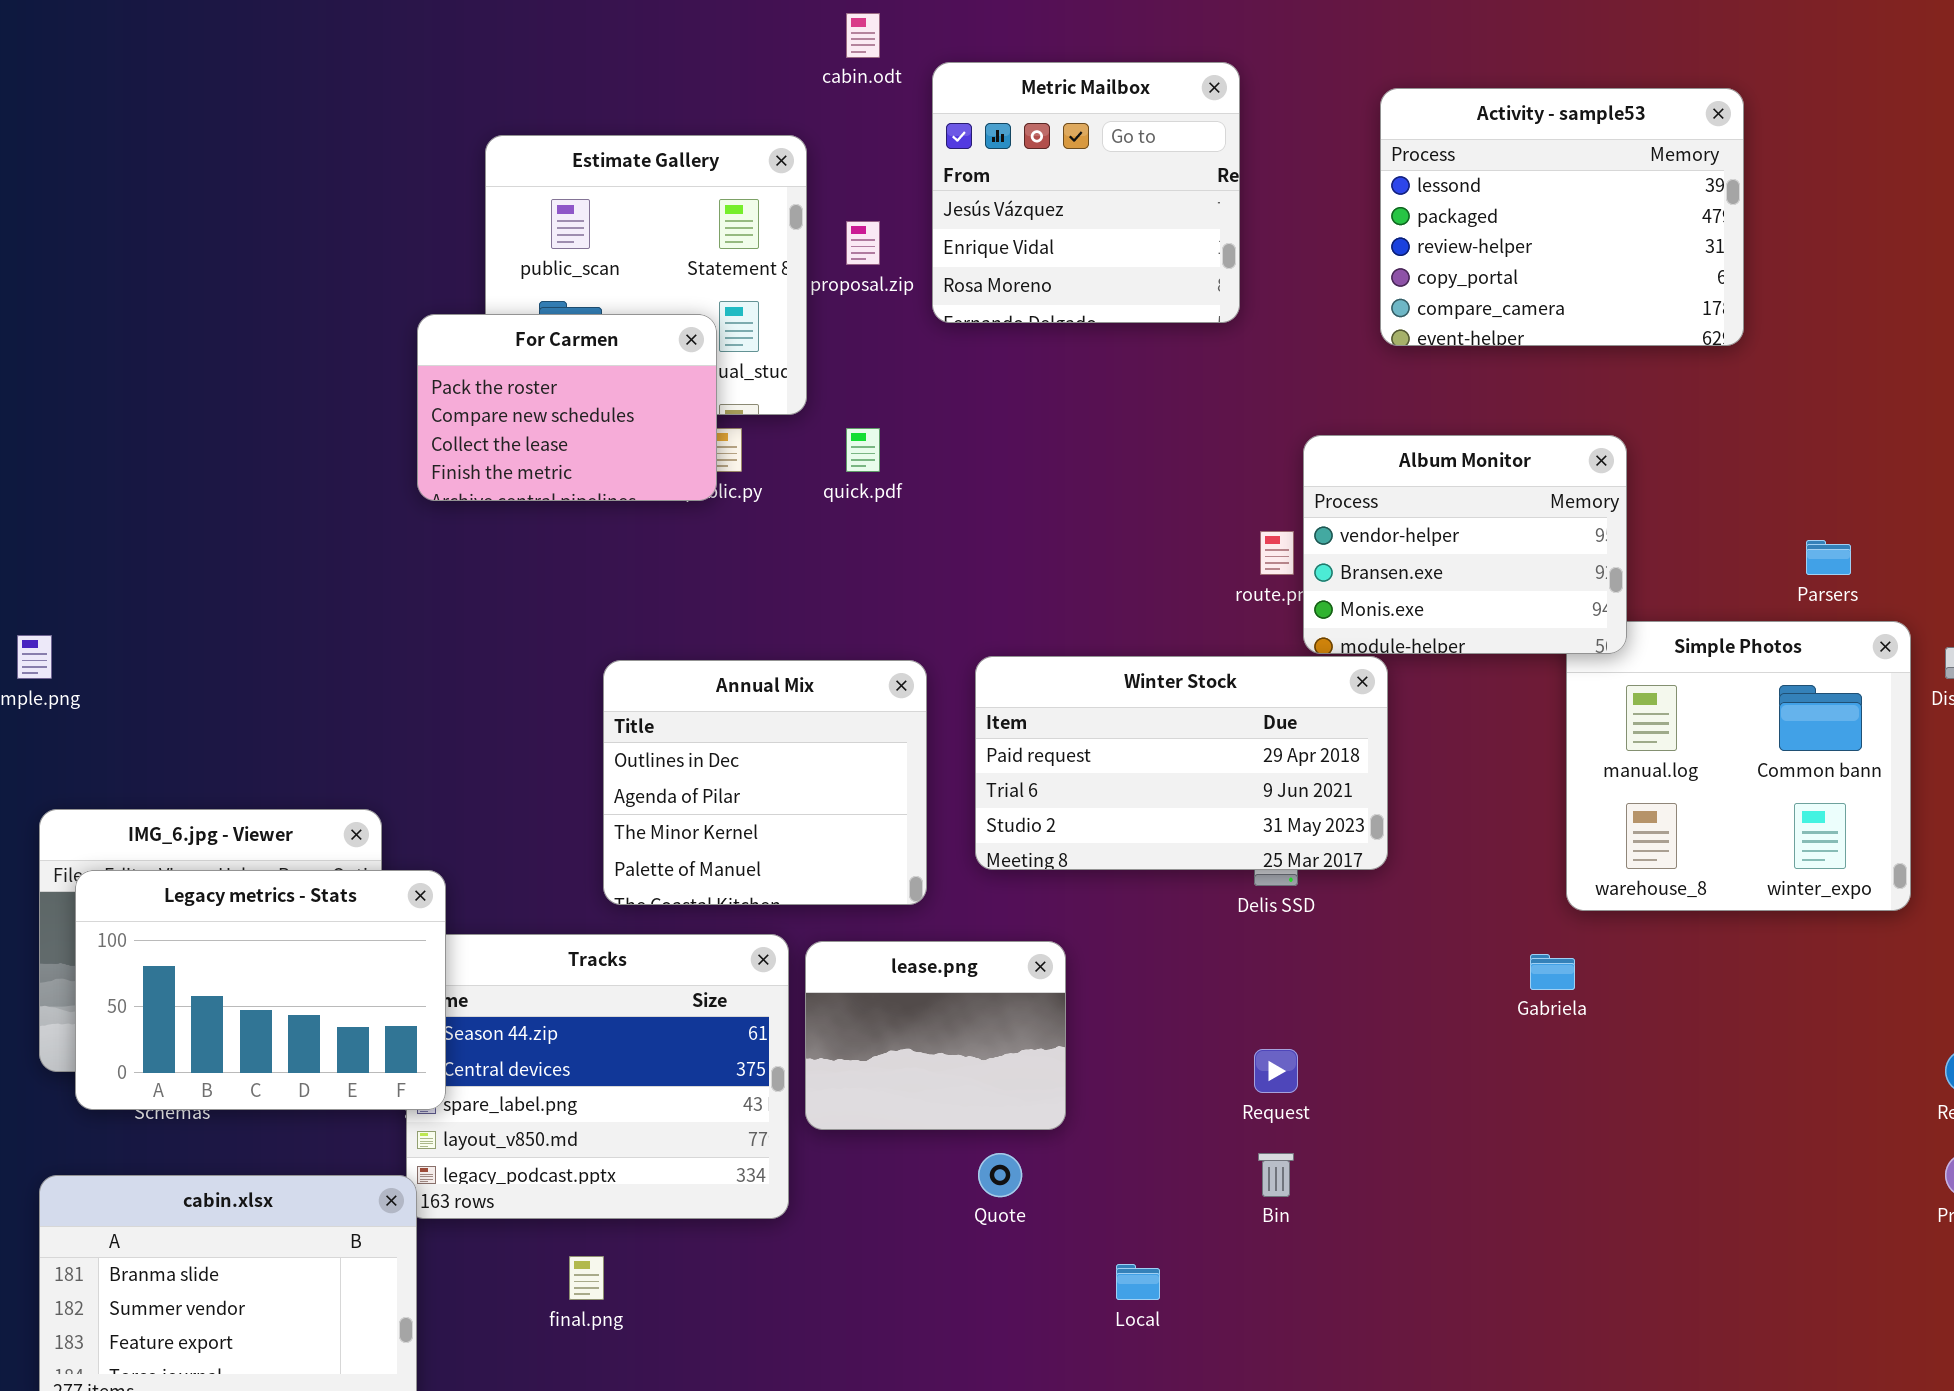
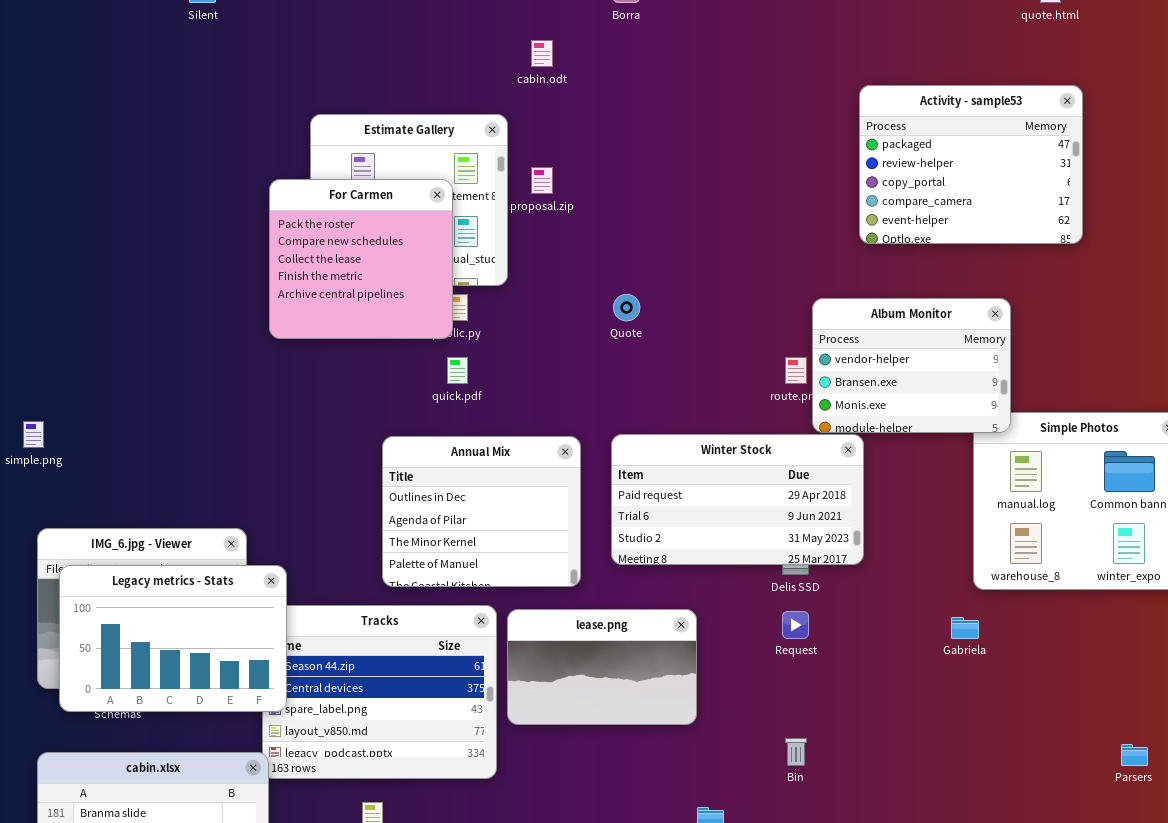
Metric Mailbox: [932,62,1240,323] -> none, closed
Activity - sample53: [1380,88,1744,346] -> [859,85,1083,244], scrolled down 1 row
For Carmen: [417,314,717,501] -> [269,179,453,339], resized
quick.pdf: [846,428,880,472] -> [447,357,468,384], moved
Parsers: [1806,540,1851,575] -> [1121,744,1148,766], moved
lease.png: [805,941,1066,1130] -> [507,609,697,725], resized
Request: [1254,1049,1298,1093] -> [782,611,809,639], moved
Quote: [978,1153,1022,1197] -> [613,294,640,321], moved

